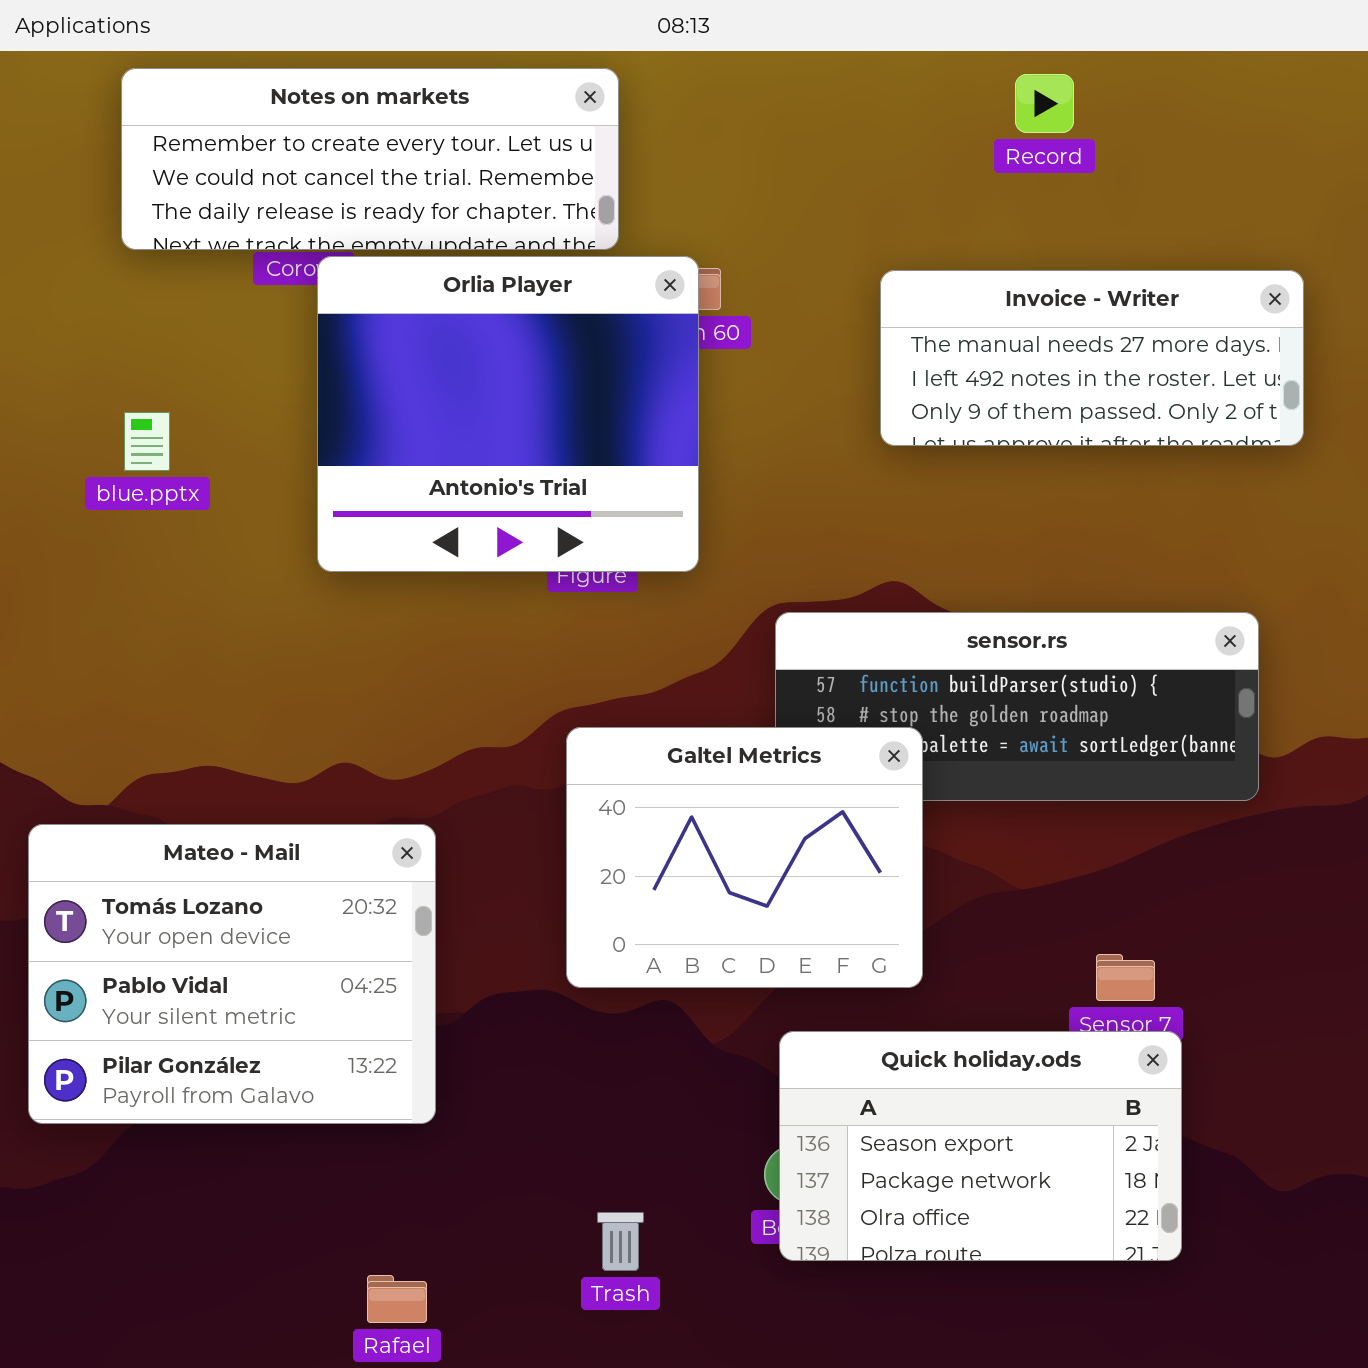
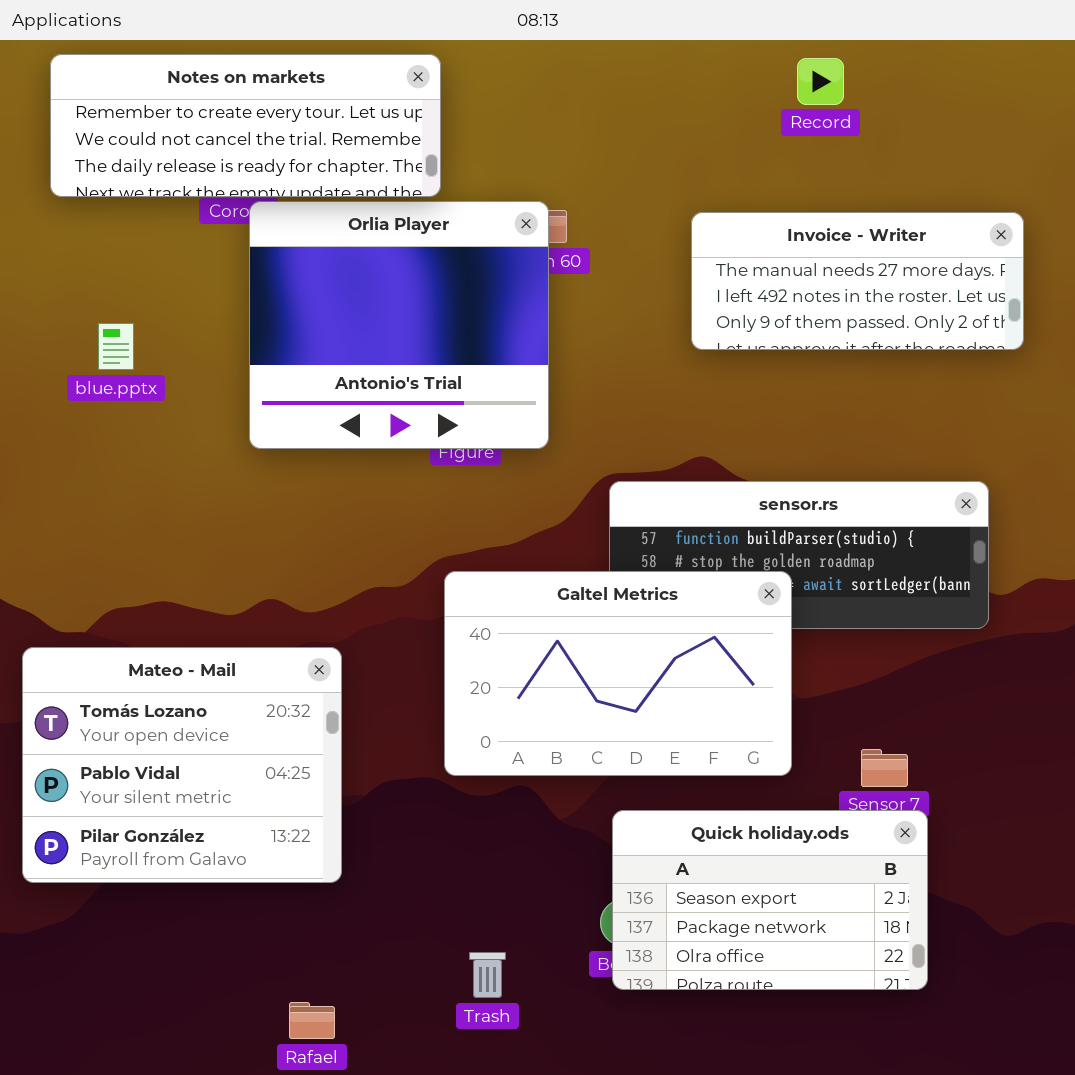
Notes on markets: [121,68,619,250] -> [50,54,441,197], moved
Galtel Metrics: [566,727,923,988] -> [444,571,792,776], resized

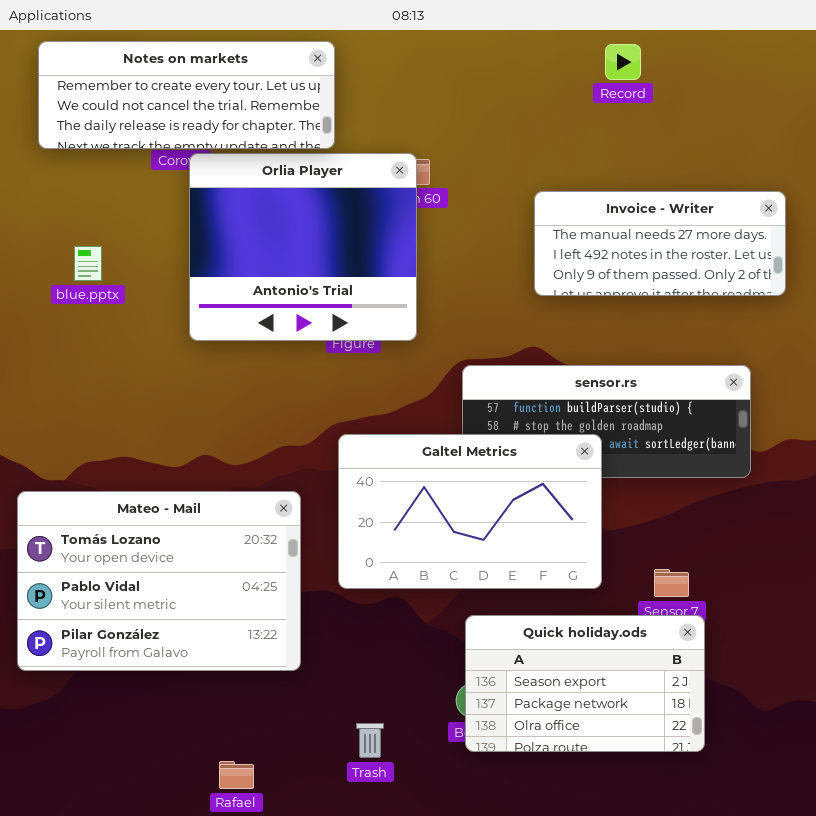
Invoice - Writer: [691,212,1024,350] -> [534,191,786,296], moved
Mateo - Mail: [22,647,342,883] -> [17,491,301,671], resized

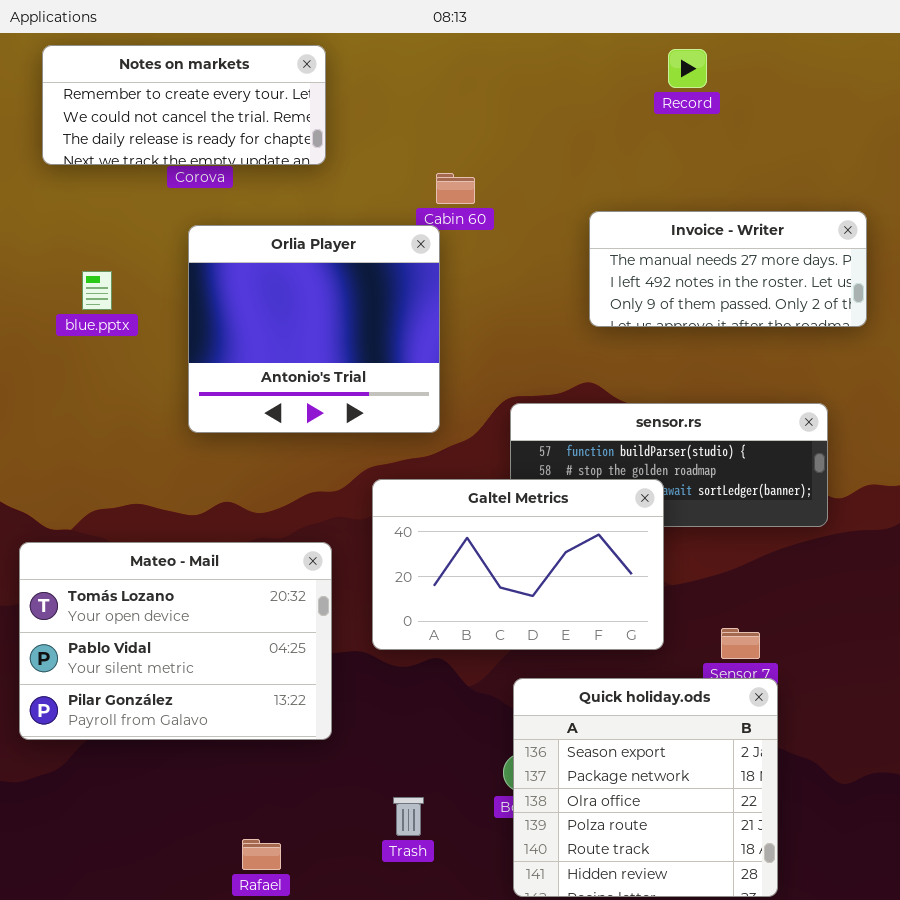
Notes on markets: [38,41,335,149] -> [42,45,326,165], resized
Orlia Player: [189,153,417,341] -> [188,225,440,433], moved
Quick holiday.ods: [465,615,705,752] -> [513,678,778,897], resized

